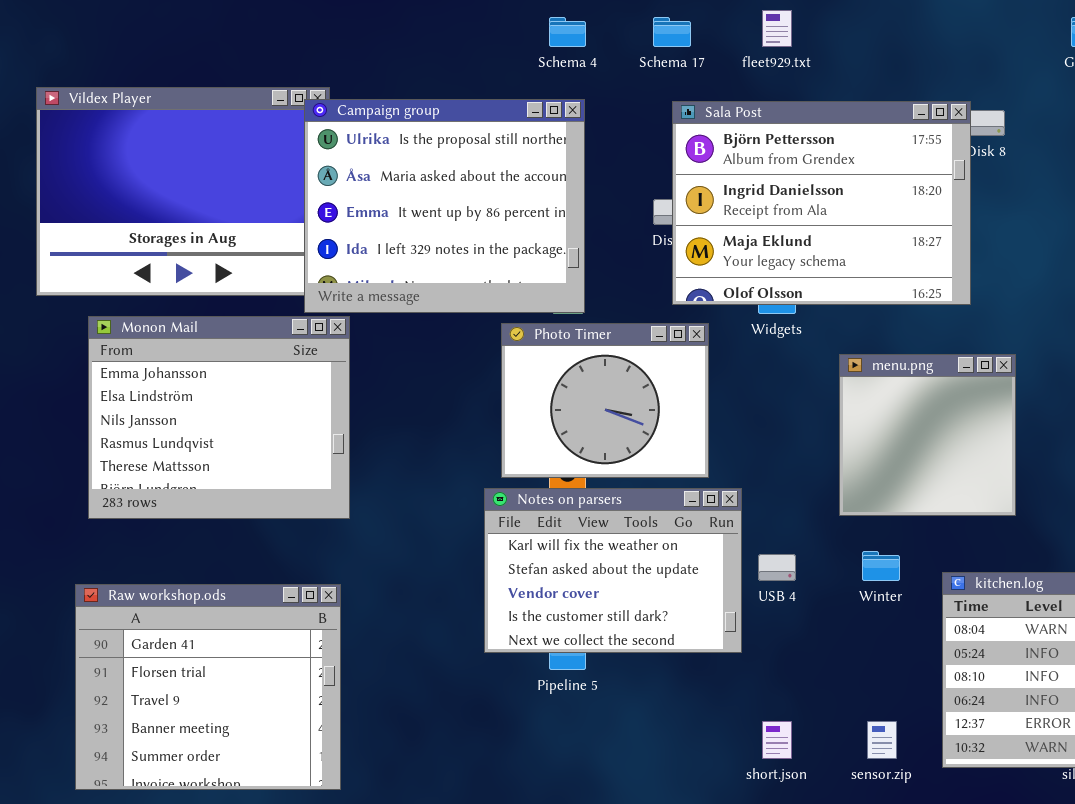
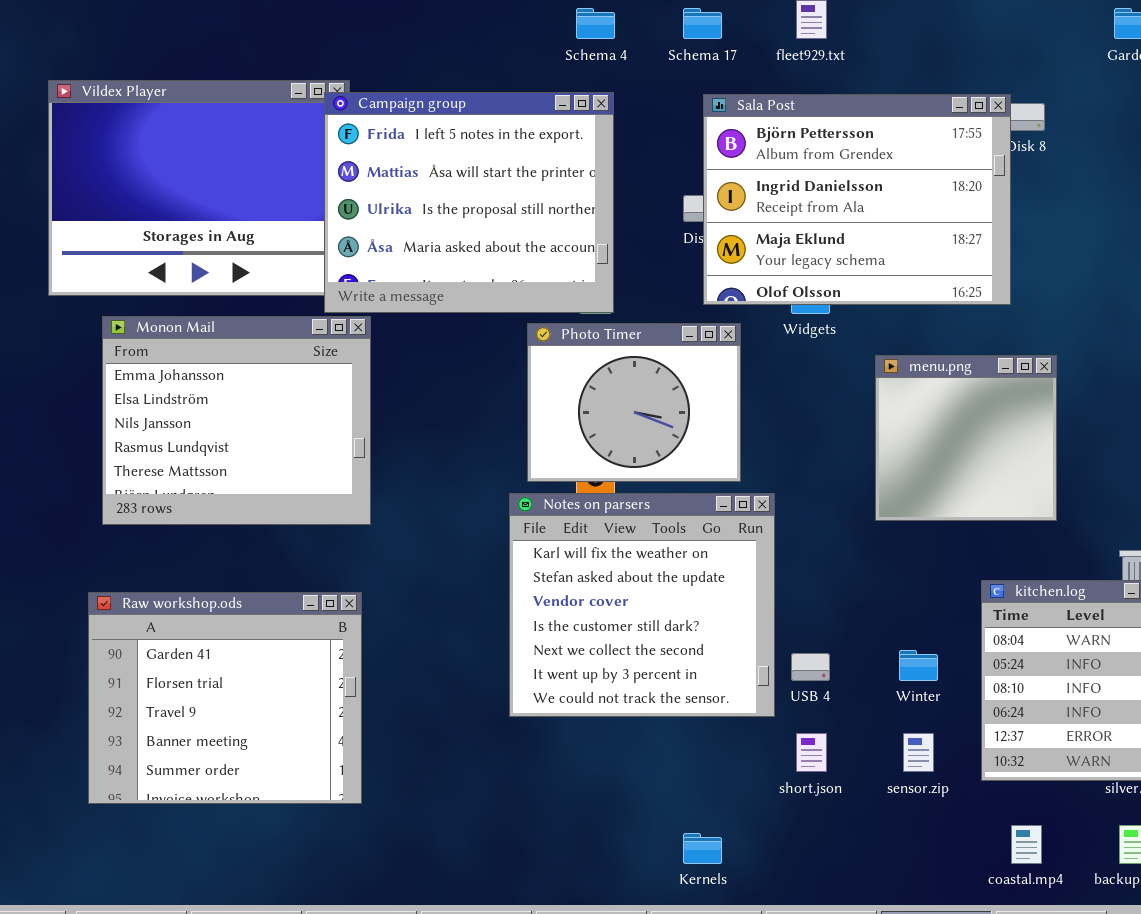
Campaign group: [304,99,585,313] -> [324,92,614,313], scrolled up 2 rows
Notes on parsers: [484,488,742,653] -> [509,493,775,717], resized
Winter: [862,551,900,581] -> [899,650,938,681], moved
USB 4: [758,554,796,581] -> [791,653,830,681], moved

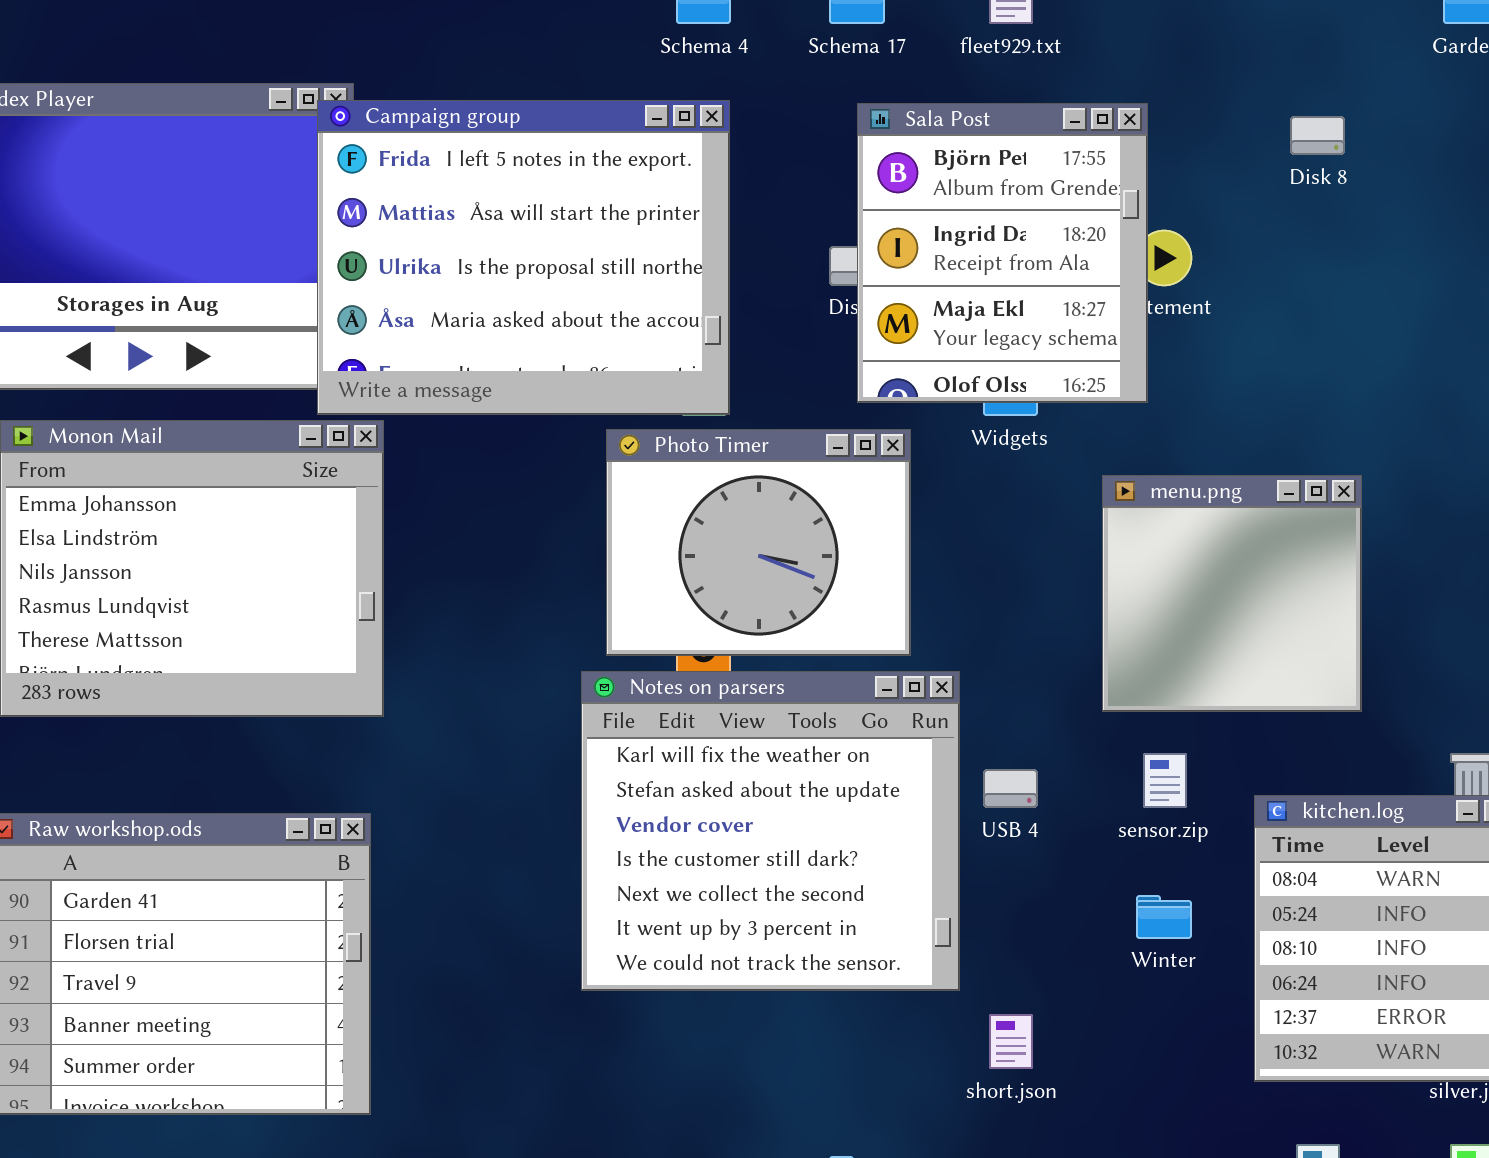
Sala Post: [703,94,1011,305] -> [857,103,1148,403], resized
USB 4: [791,653,830,681] -> [983,769,1038,808], moved
sensor.zip: [903,733,934,772] -> [1143,753,1187,808], moved

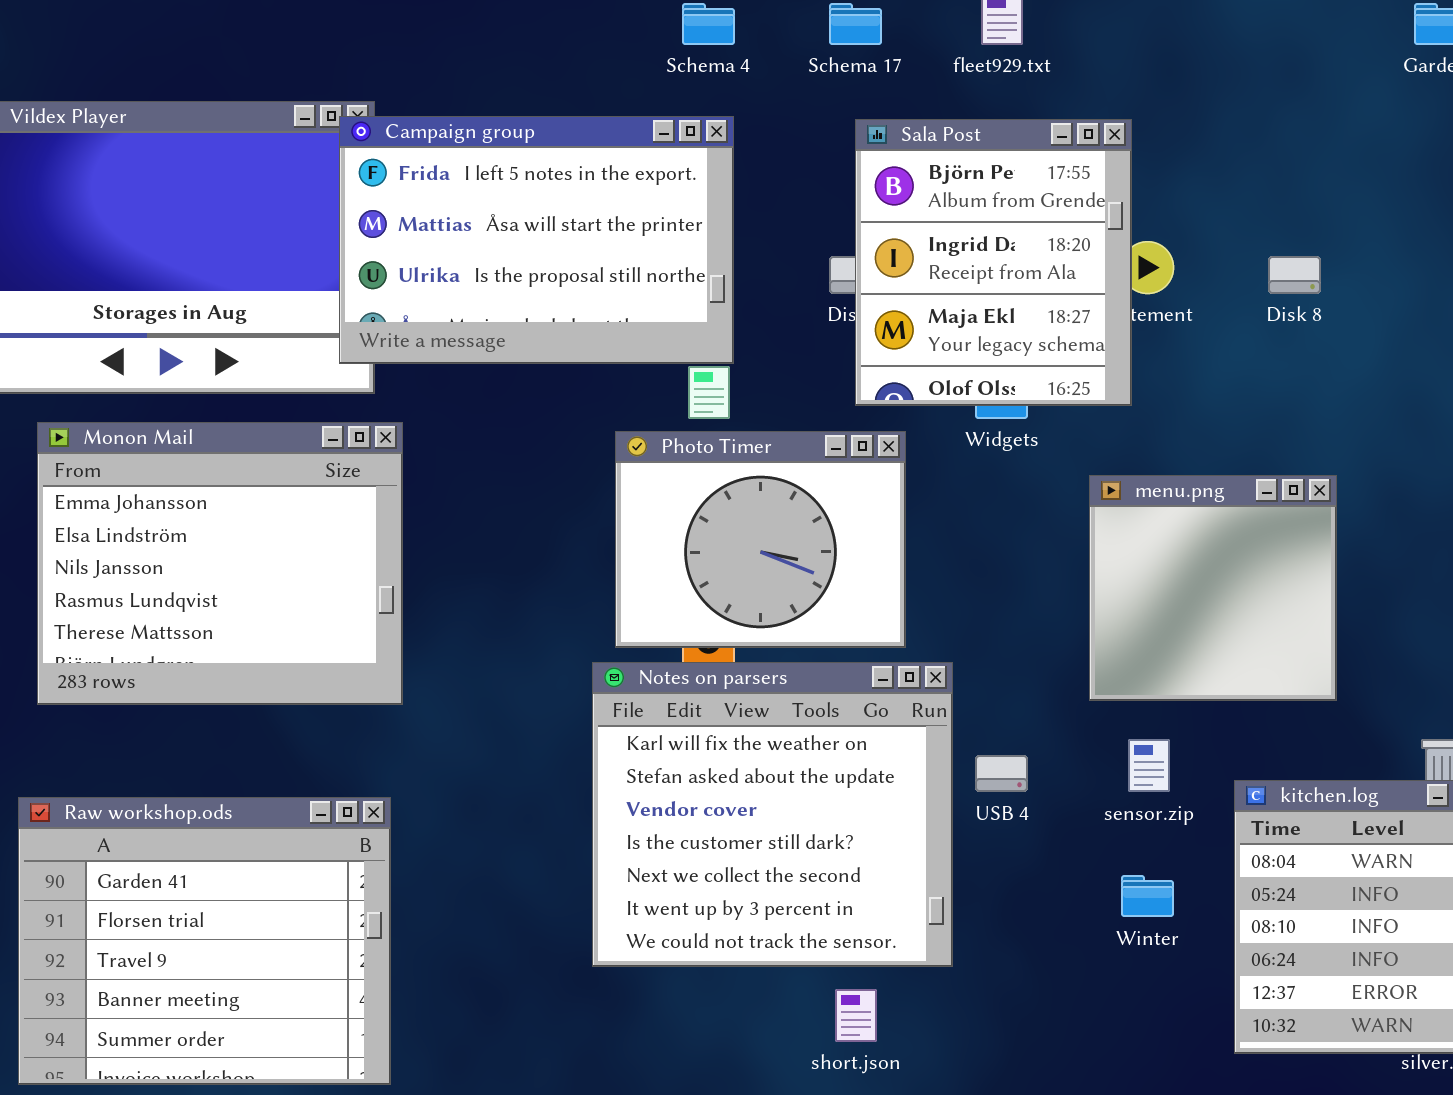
Campaign group: [317,100,730,415] -> [339,116,734,364], resized
Disk 8: [1290,116,1345,155] -> [1268,256,1321,294], moved
short.json: [989,1014,1033,1069] -> [835,989,877,1042], moved

